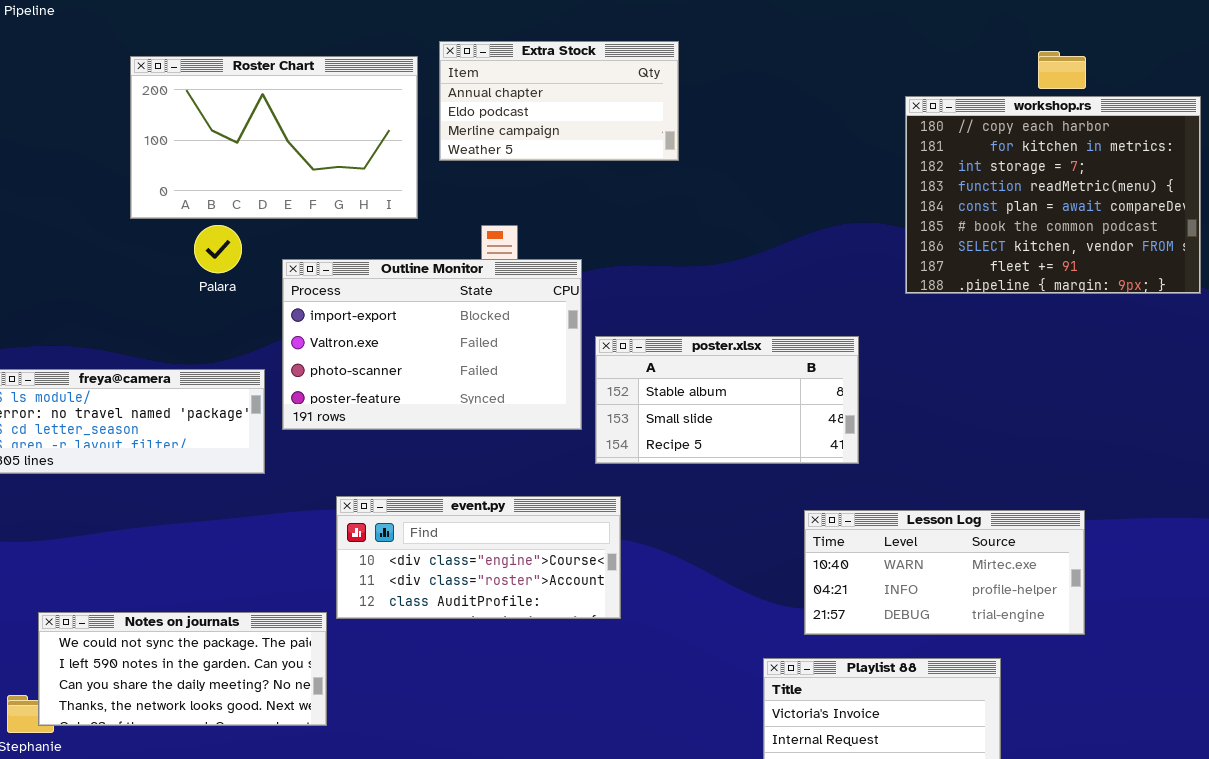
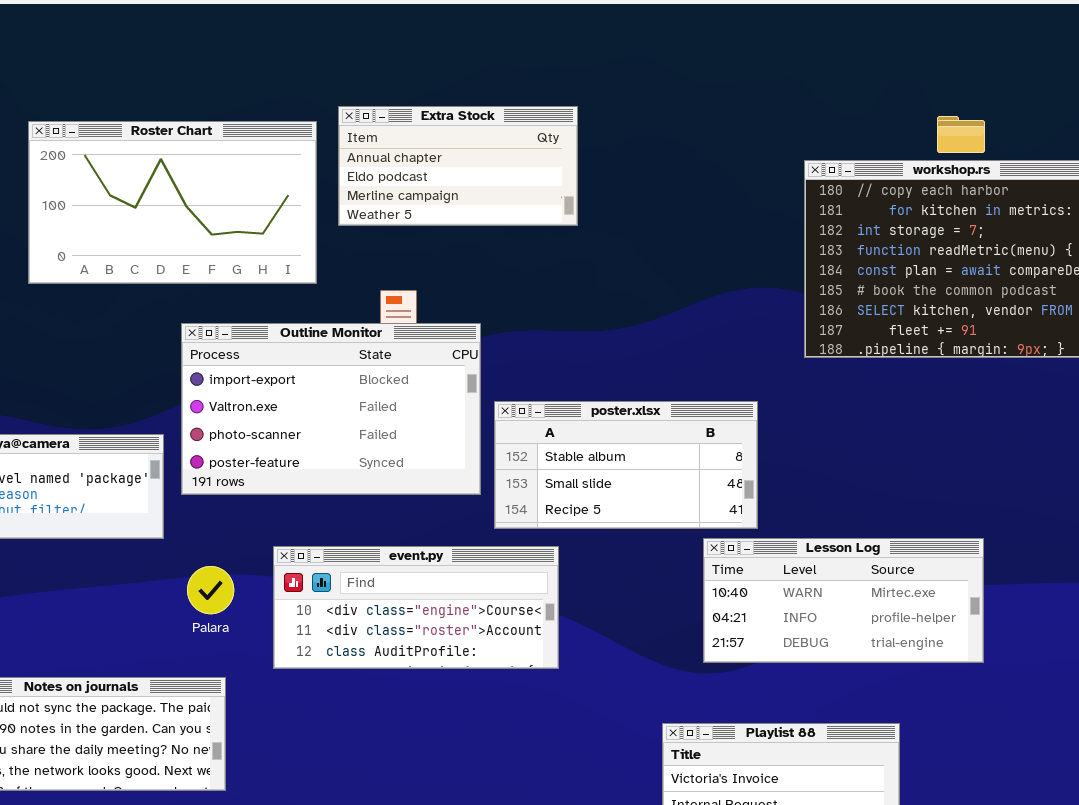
Palara: [194,225,242,273] -> [187,566,234,614], moved
event.py: [336,496,621,619] -> [273,546,559,669], moved
Lesson Log: [804,510,1085,635] -> [703,538,984,663], moved

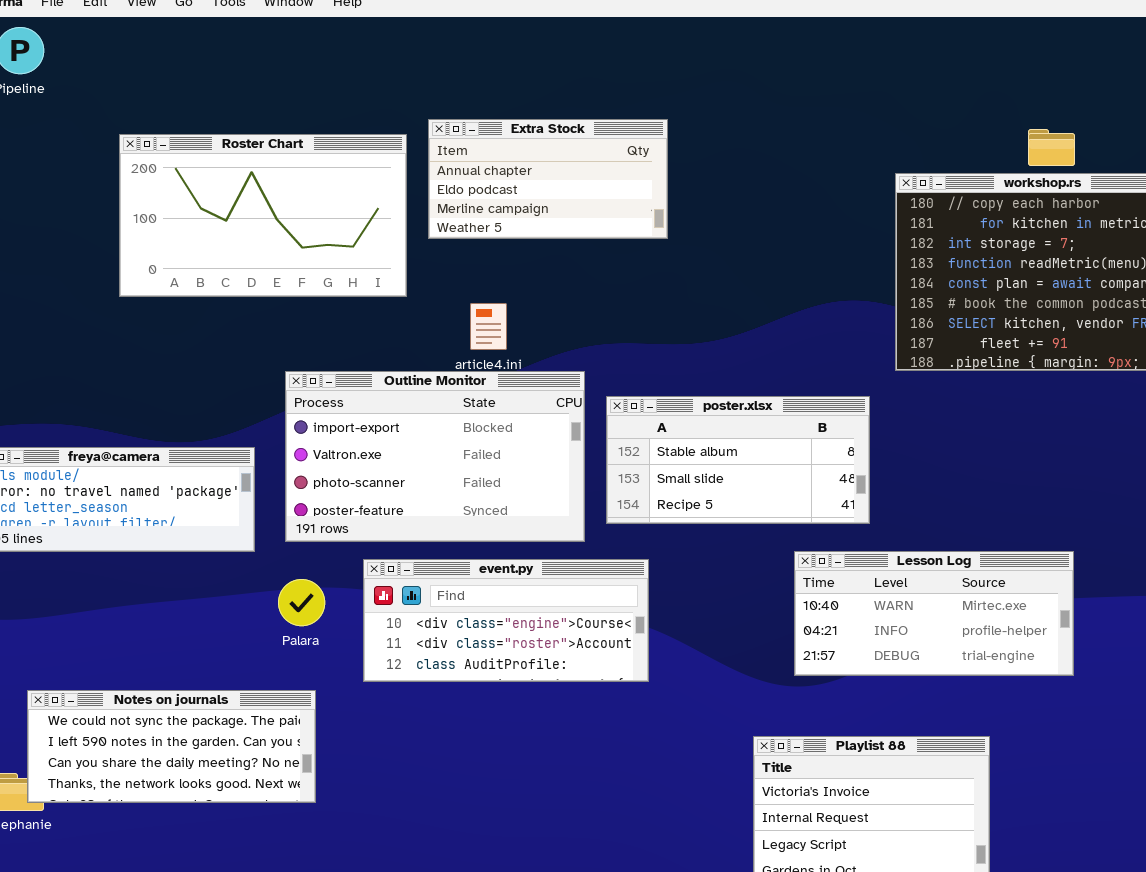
Outline Monitor: [181,323,481,495] -> [285,371,585,542], moved
poster.xlsx: [494,401,758,529] -> [606,396,870,524], moved

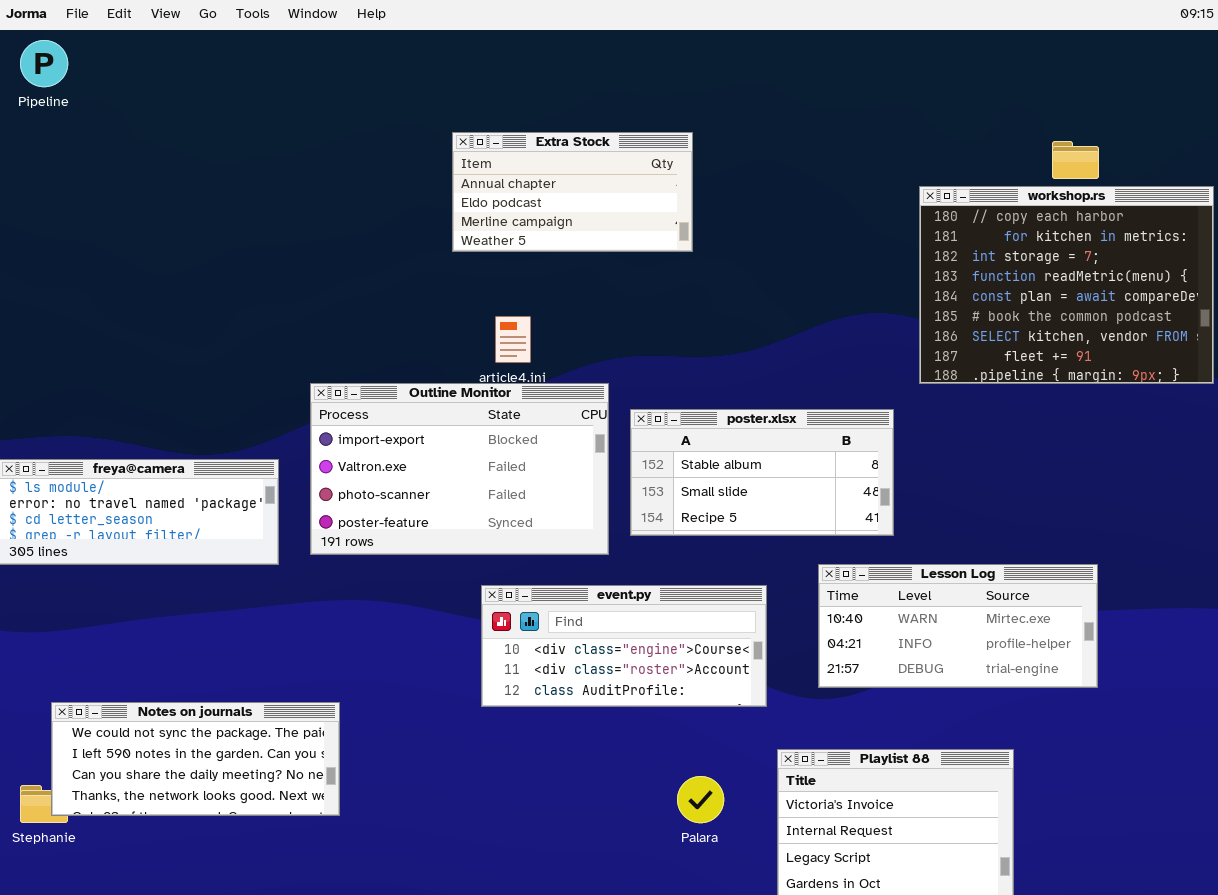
Roster Chart: [119,134,407,297] -> none, closed
event.py: [363,559,649,682] -> [481,585,767,707], moved
Palara: [278,579,325,626] -> [677,776,724,823], moved

